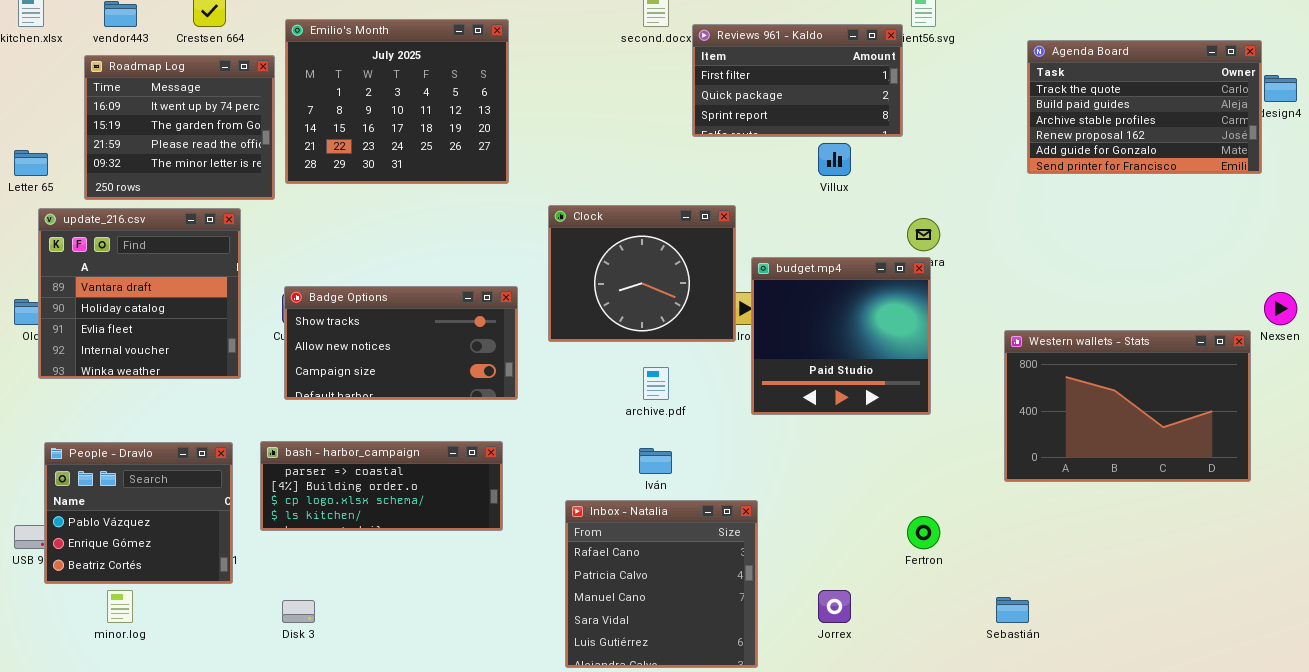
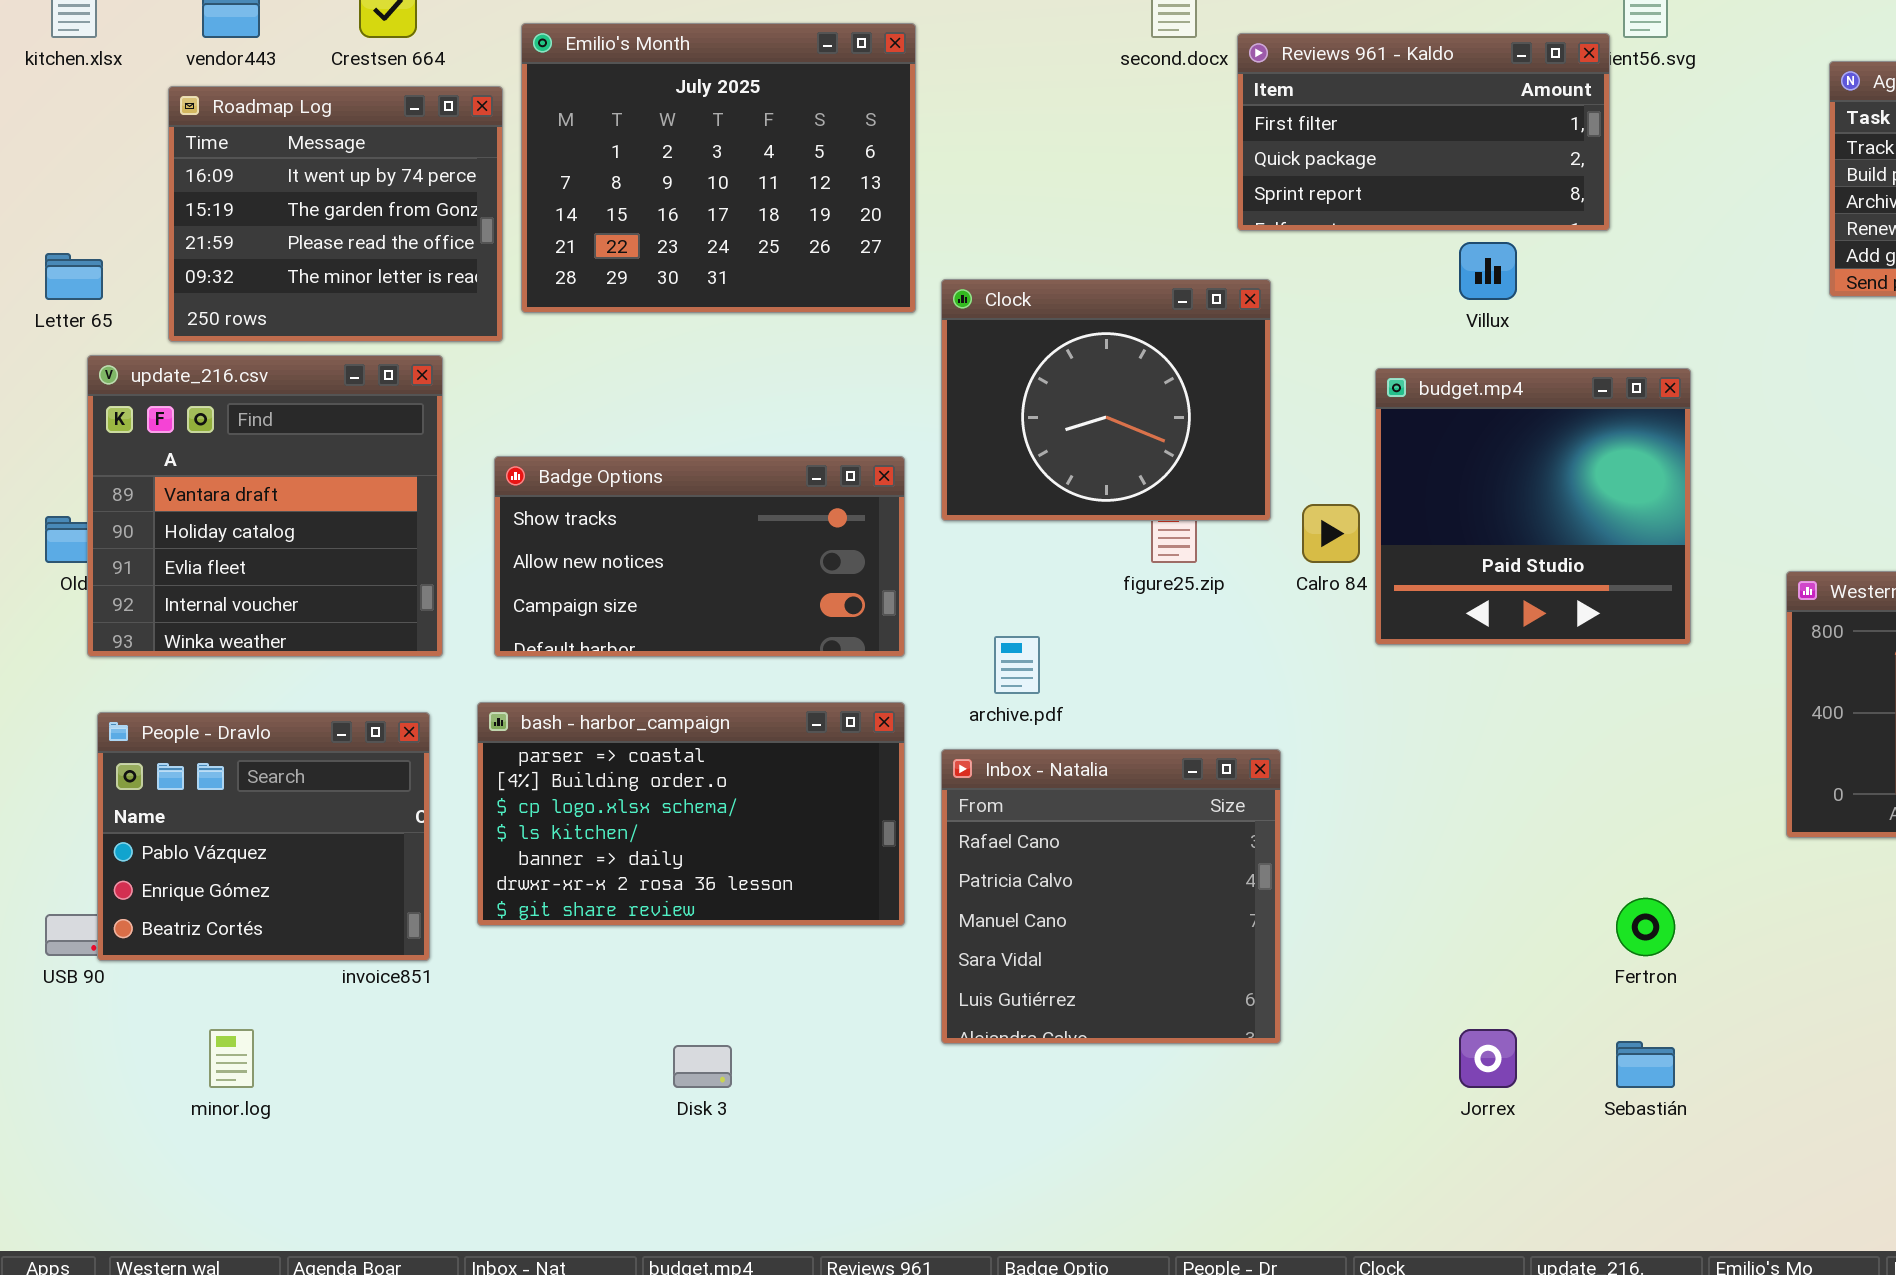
Clock: [548,205,736,342] -> [941,279,1271,521], moved
budget.mp4: [751,257,931,415] -> [1375,368,1691,645], moved
Badge Options: [284,286,518,400] -> [494,456,905,657], moved
archive.pdf: [643,367,669,400] -> [994,636,1040,694], moved
bash - harbor_campaign: [260,441,503,531] -> [477,702,905,926], resized
People - Dravlo: [44,442,233,584] -> [97,712,430,961], moved
Inbox - Natalia: [565,500,758,668] -> [941,749,1281,1044], moved
Sebastián: [996,597,1029,623] -> [1616,1041,1675,1088], moved
Disk 3: [282,600,315,623] -> [673,1045,732,1088], moved

